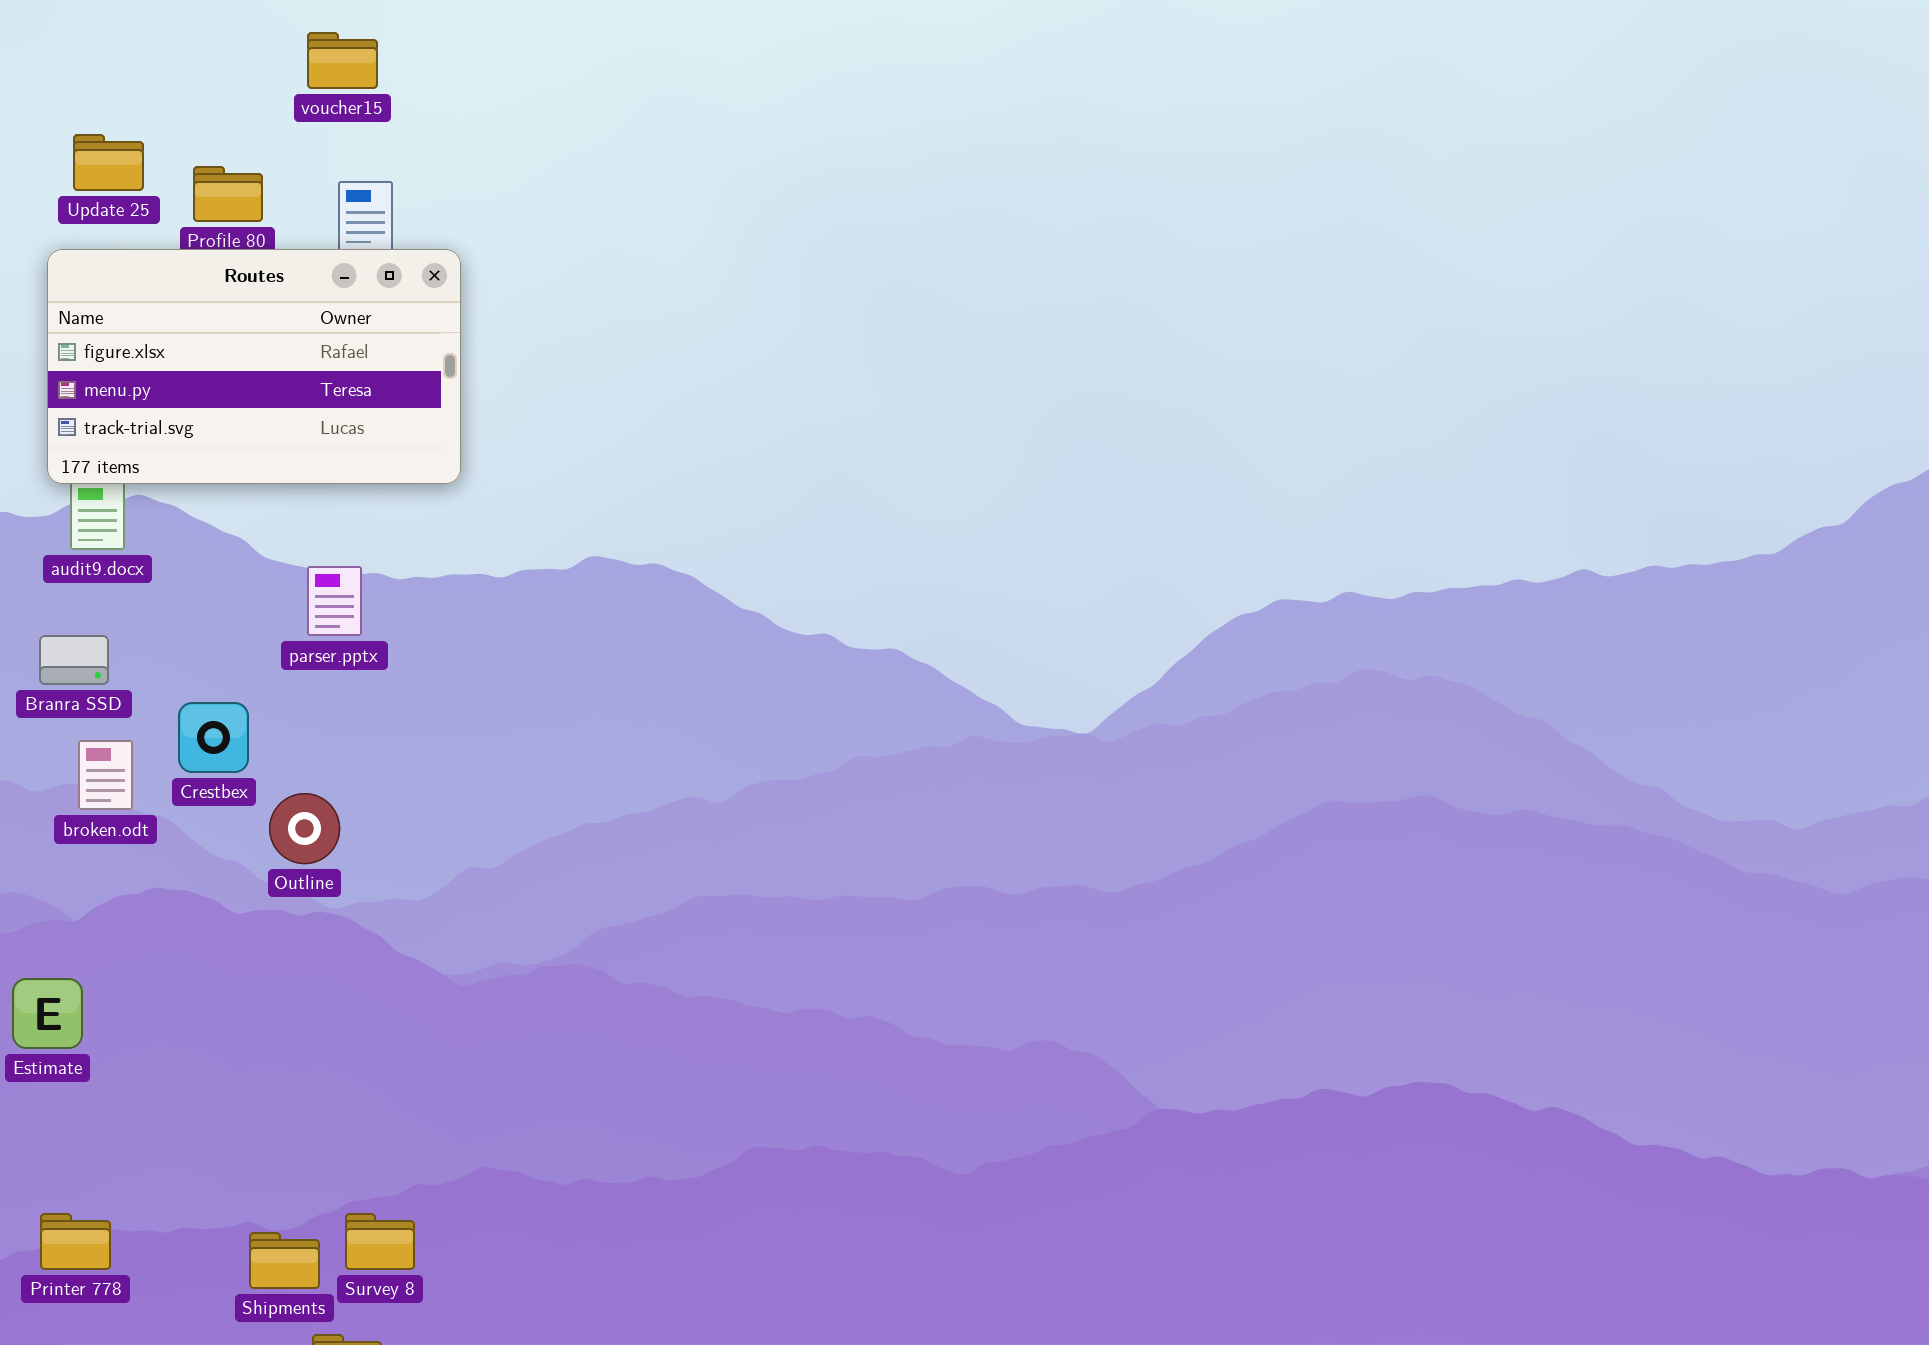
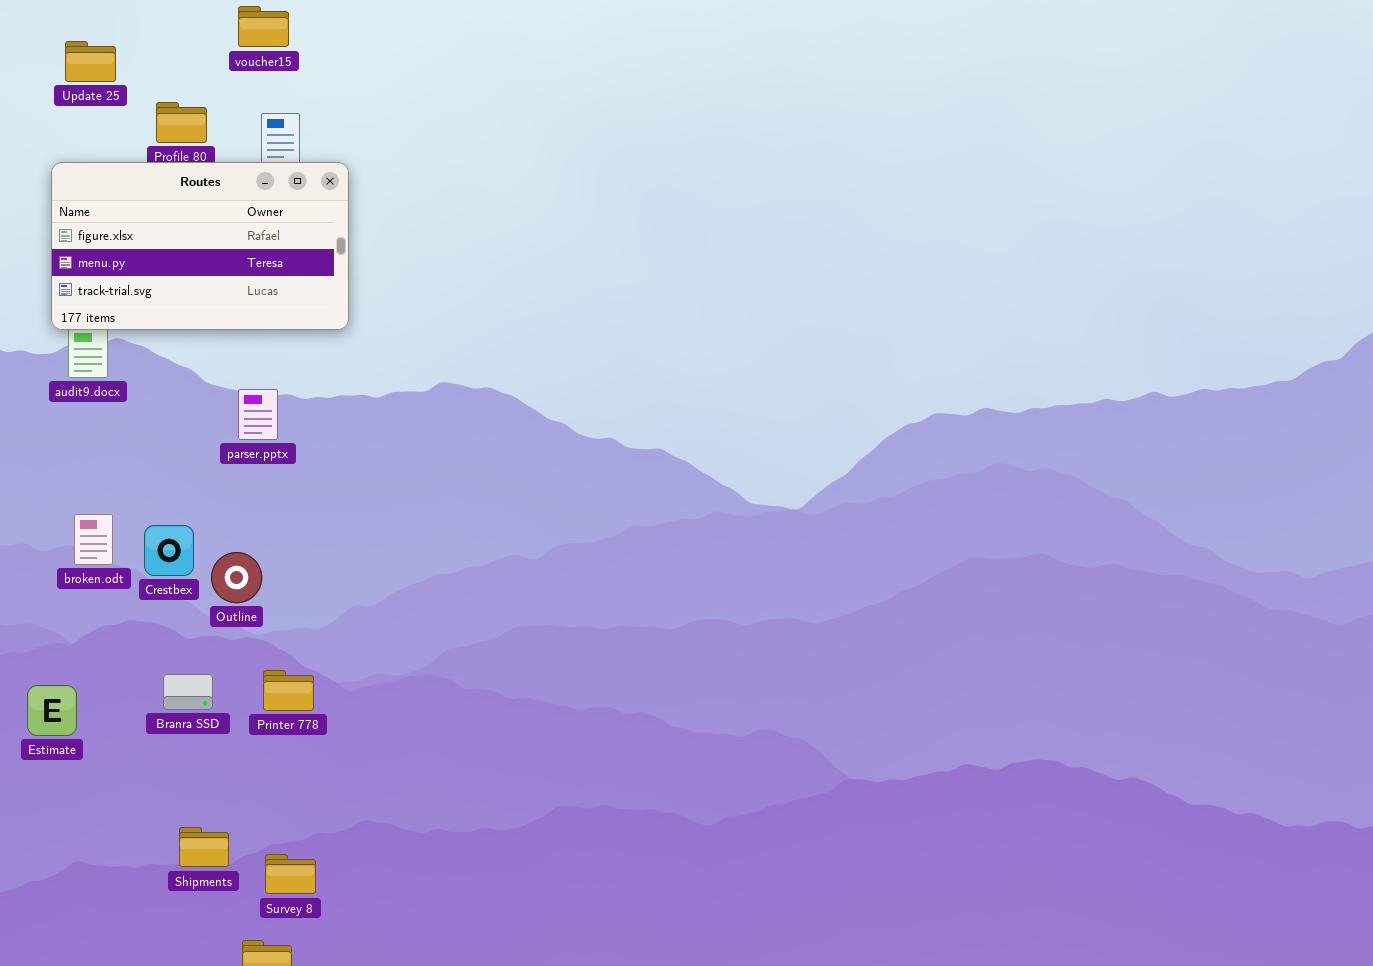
Update 25: [73,134,144,191] -> [65,41,116,82], moved
Branra SSD: [39,635,109,685] -> [163,674,213,710], moved
Crestbex: [178,702,249,773] -> [144,525,194,576], moved
Printer 778: [40,1213,111,1270] -> [263,670,314,711], moved
Shipments: [249,1232,320,1289] -> [179,827,229,867], moved

